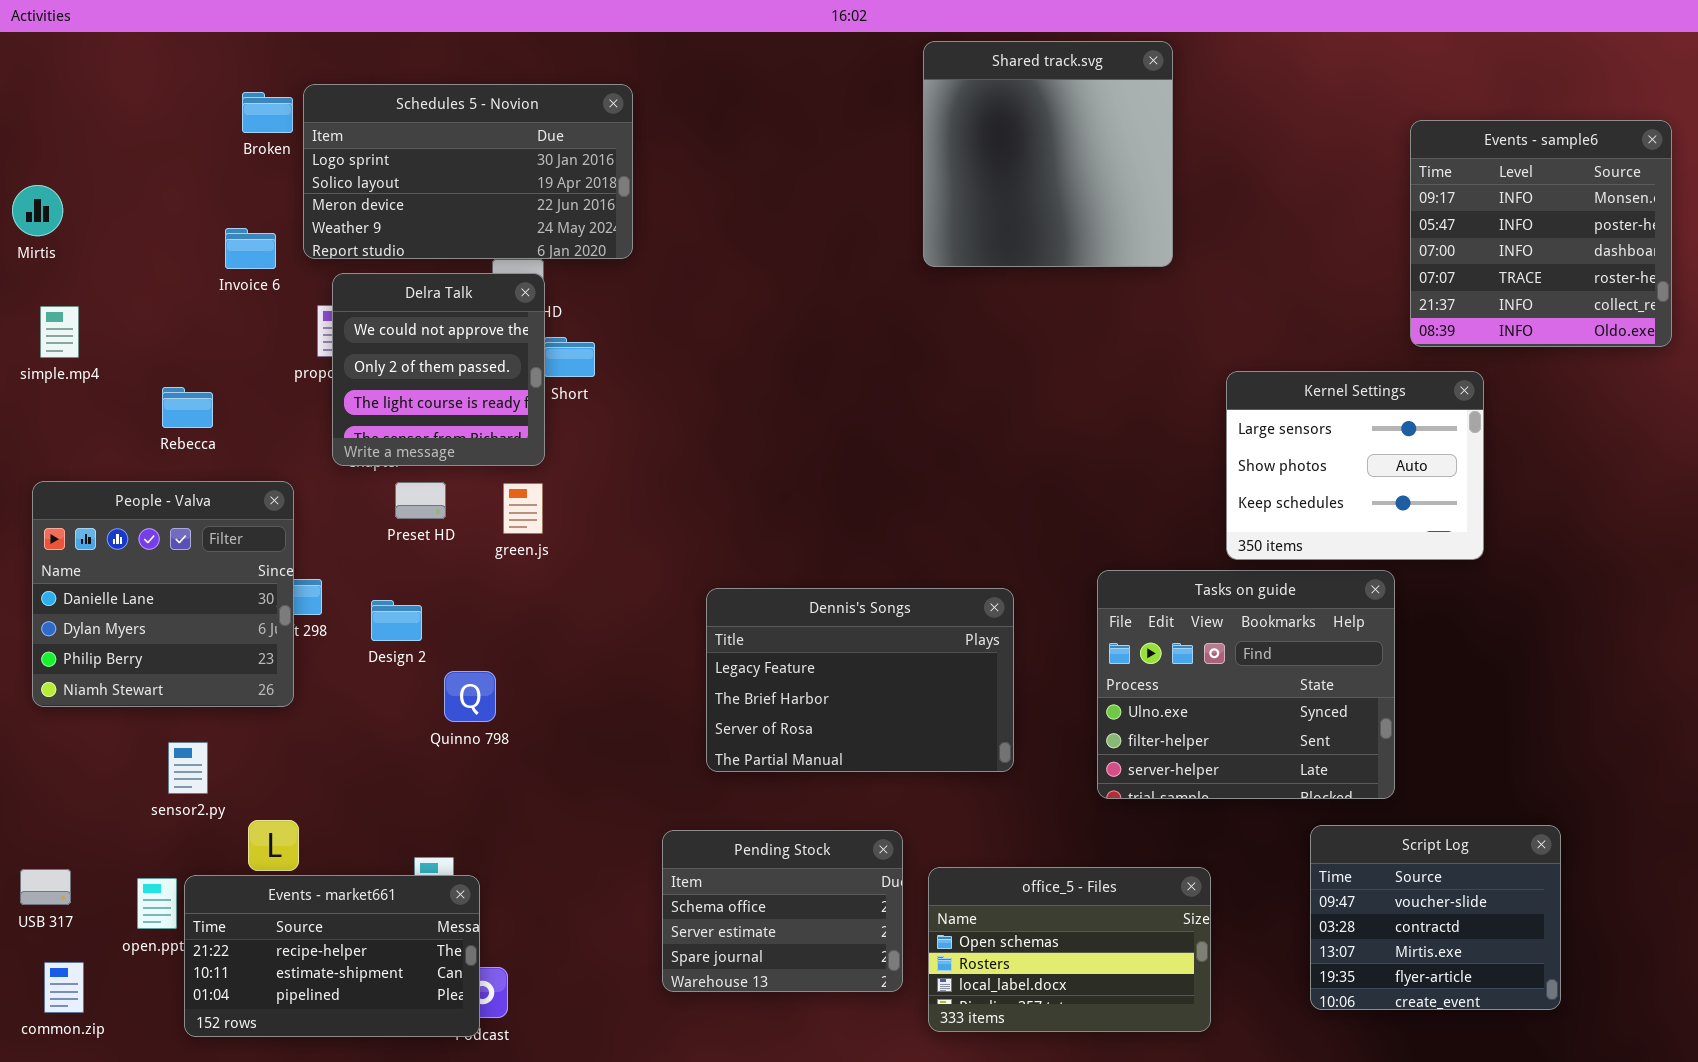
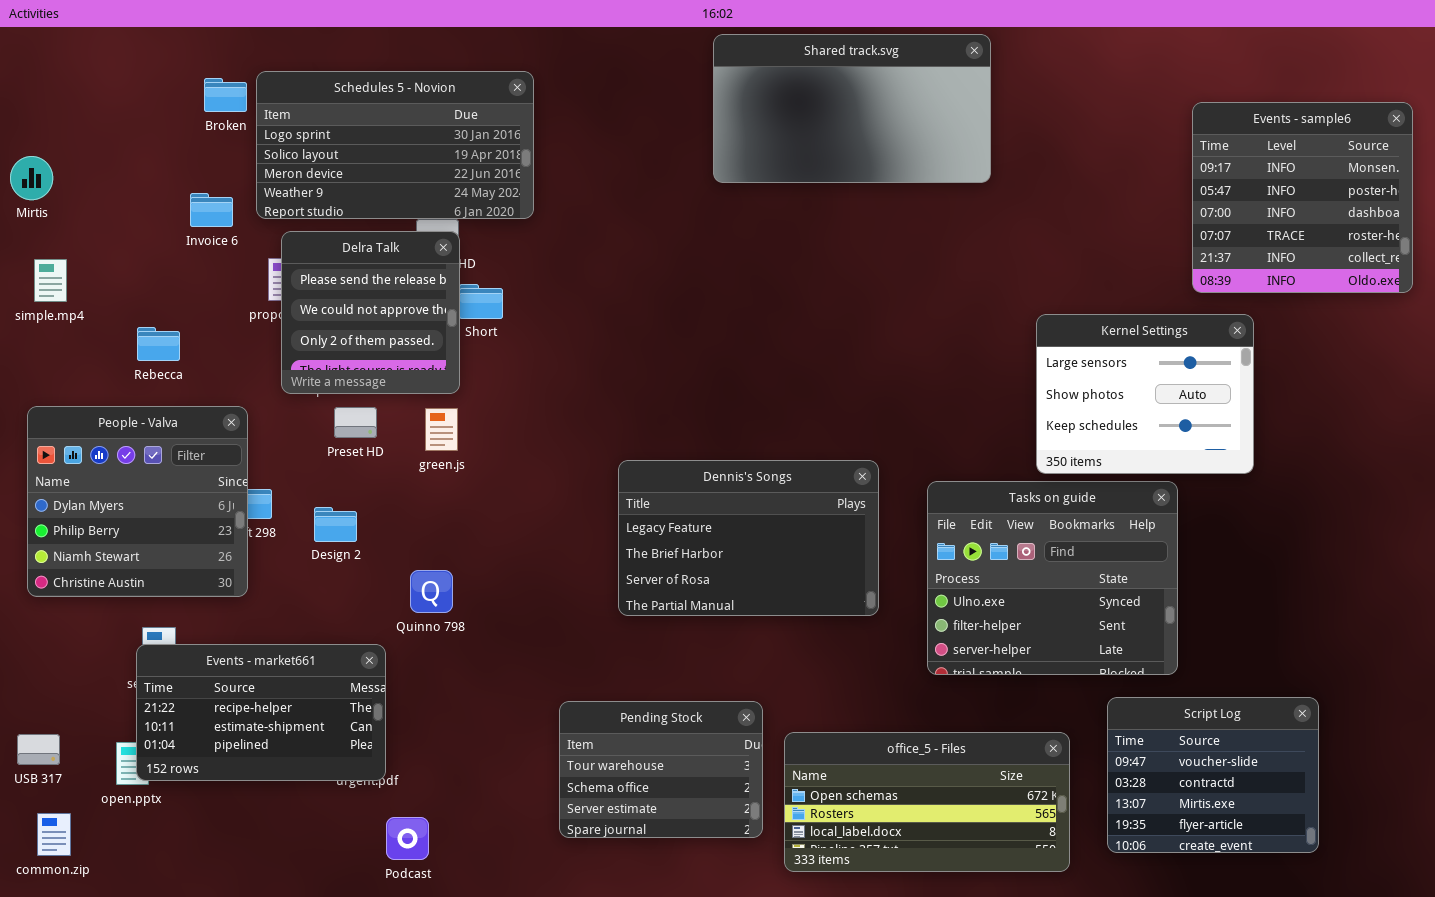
Shared track.svg: [923,41,1173,267] -> [713,34,991,183], resized
Delra Talk: [332,273,545,466] -> [281,231,460,394], scrolled up 1 row
People - Valva: [32,481,294,707] -> [27,406,248,597], scrolled down 1 row
Dennis's Songs: [706,588,1014,772] -> [618,460,879,616], moved
Quinno 798: [444,671,496,722] -> [410,570,453,613], moved
Pending Stock: [662,830,903,992] -> [559,701,763,838], scrolled up 1 row
office_5 - Files: [928,867,1211,1032] -> [784,732,1070,872], resized
Events - market661: [184,875,480,1037] -> [136,644,386,781], moved

